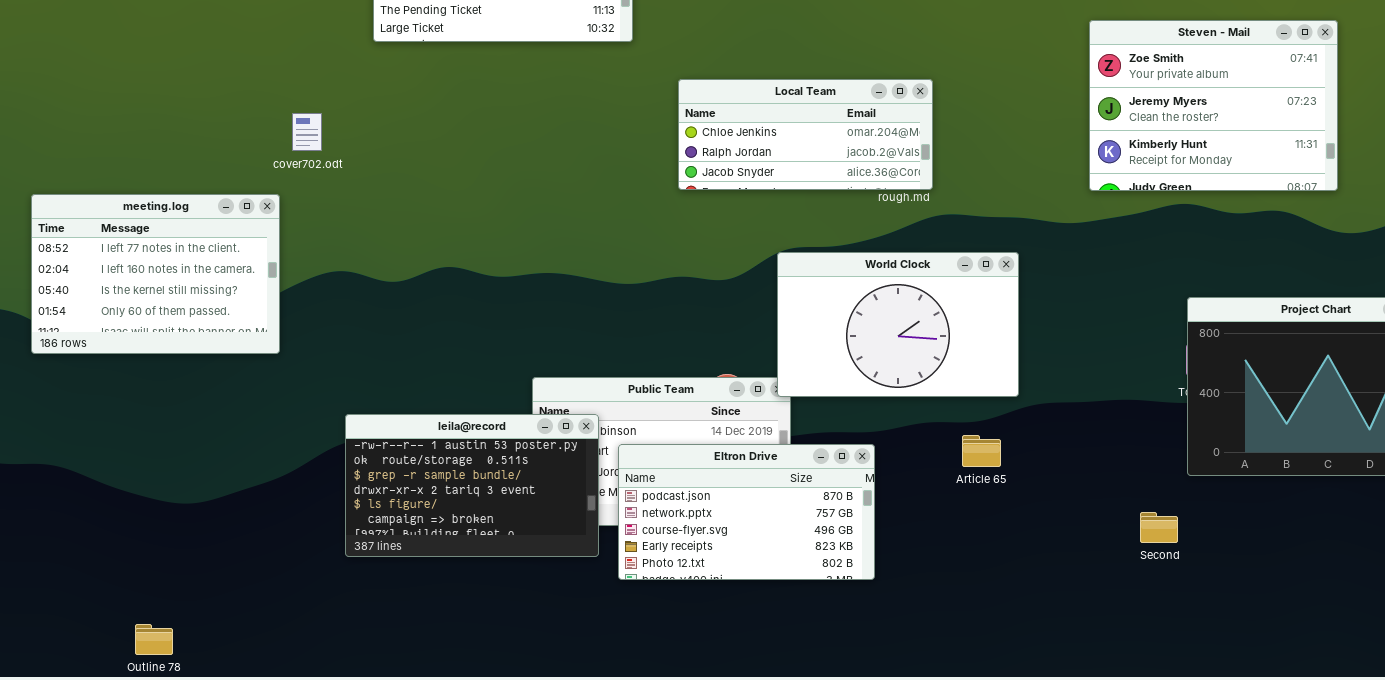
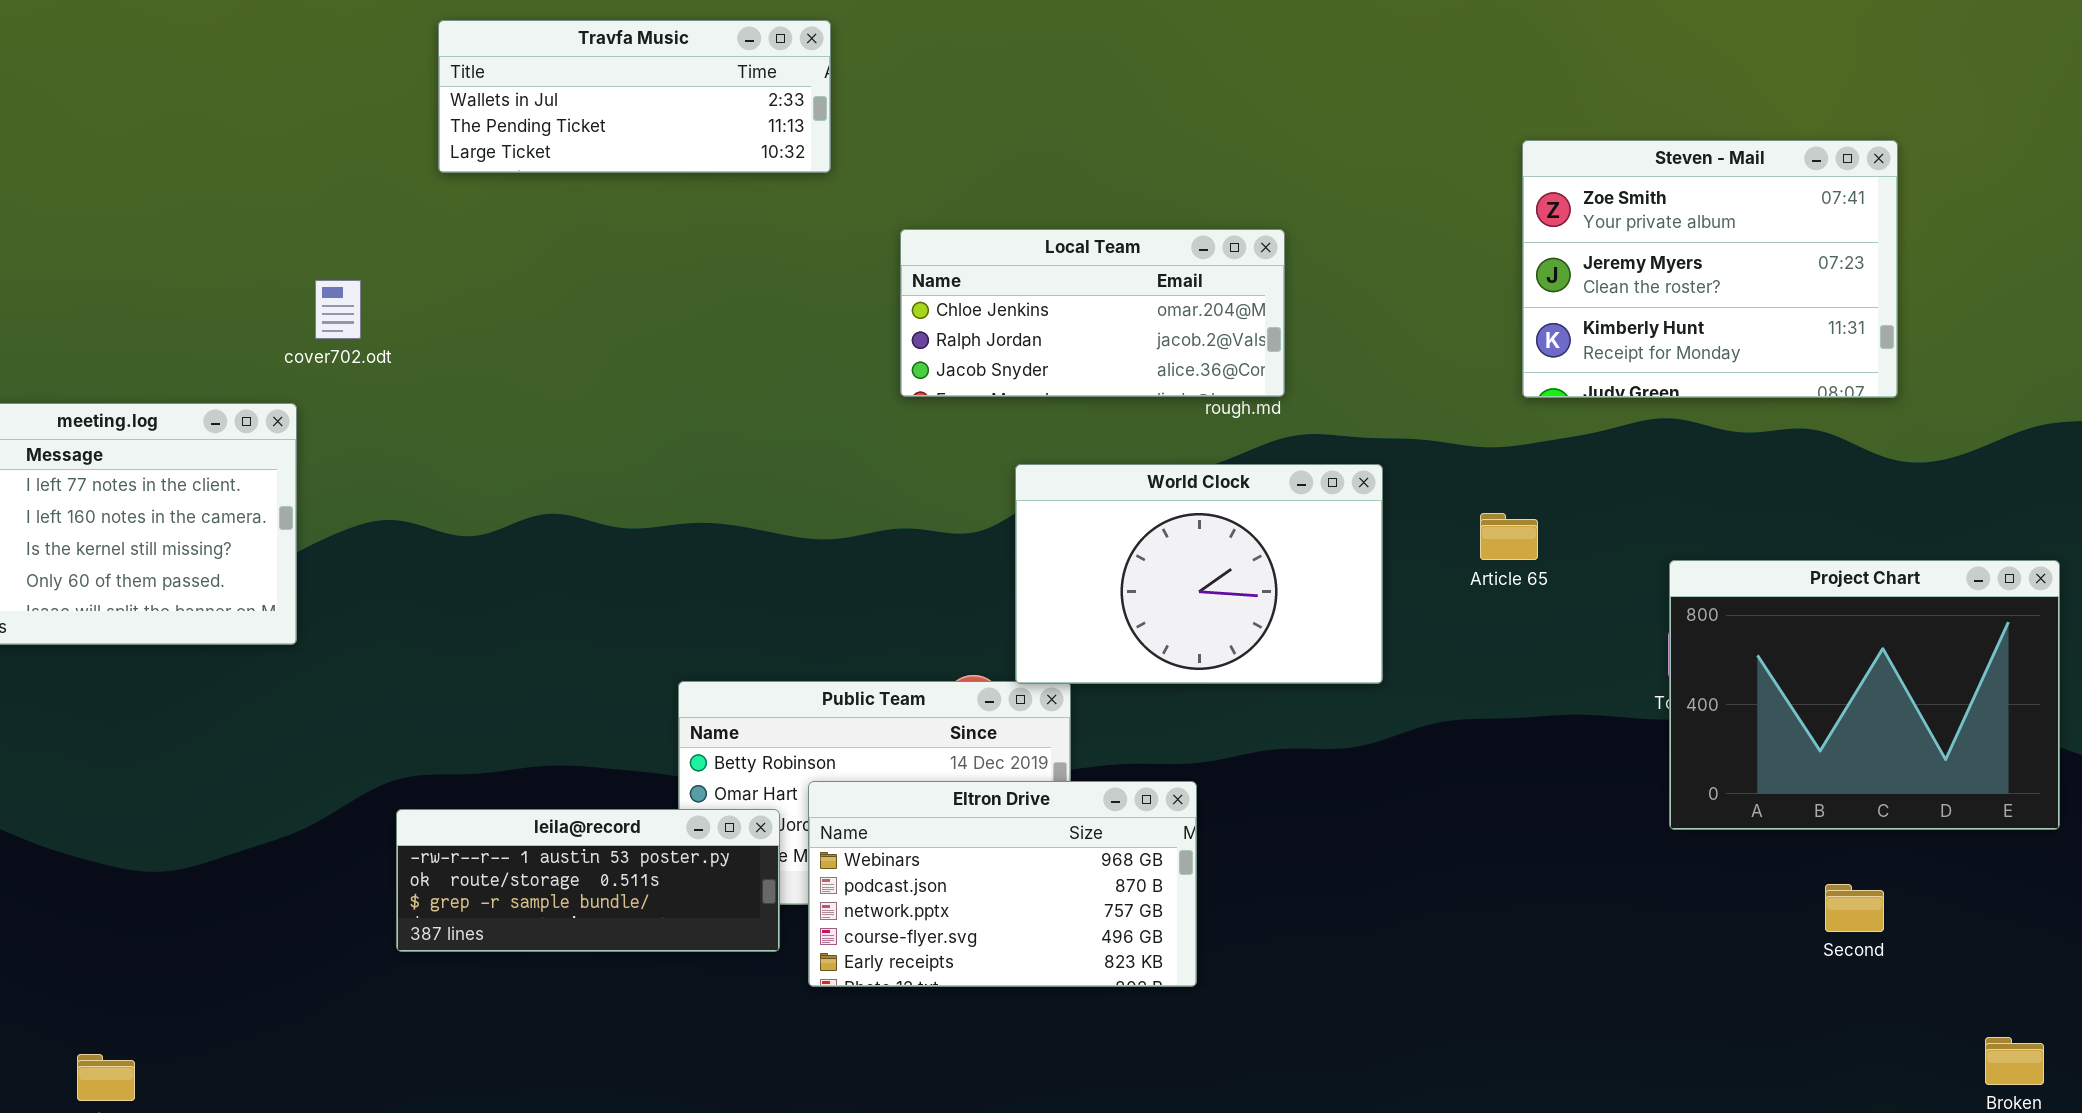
World Clock: [777,252,1019,397] -> [1015,464,1383,684], moved
leila@record: [345,414,599,557] -> [396,809,780,952], resized
Article 65: [962,435,1001,467] -> [1480,513,1538,560], moved
Eltron Drive: [618,444,875,580] -> [808,781,1197,987], scrolled up 1 row
Second: [1140,512,1178,543] -> [1825,884,1884,932], moved

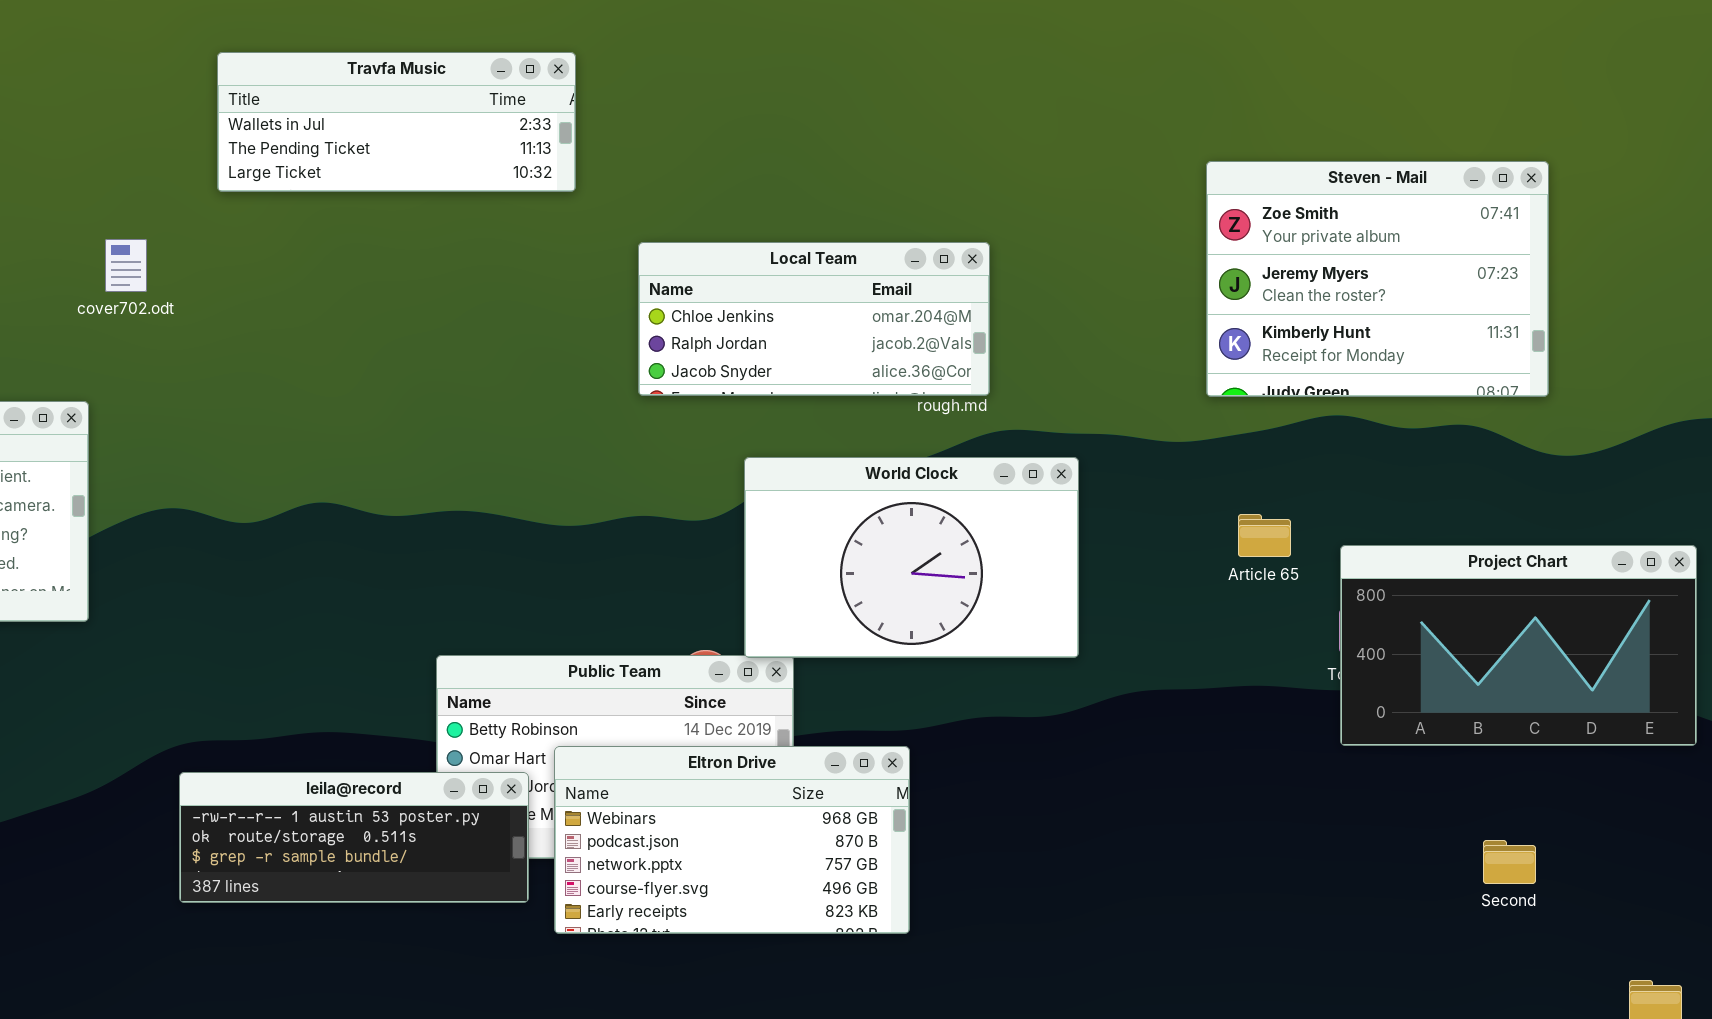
cover702.odt: [315,280,361,339] -> [105,239,147,292], moved
Article 65: [1480,513,1538,560] -> [1238,514,1291,557], moved
Project Chart: [1669,560,2060,830] -> [1340,545,1697,746], resized

